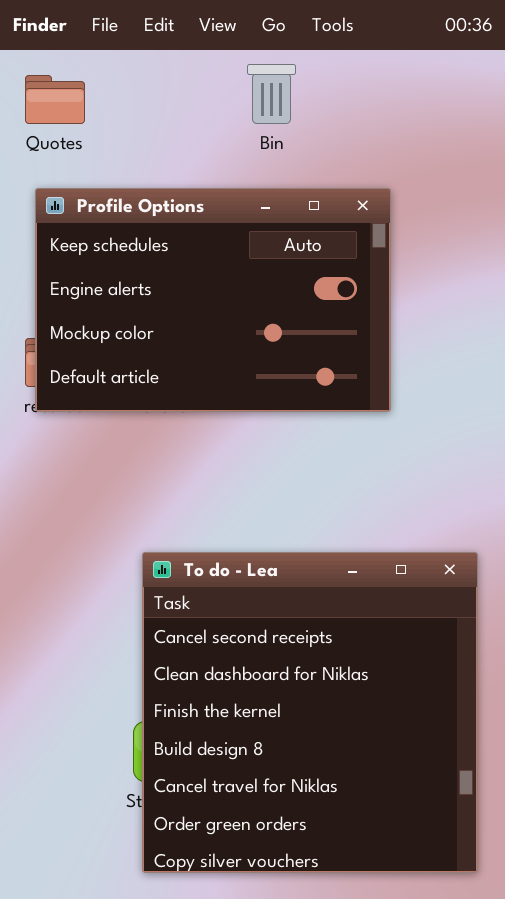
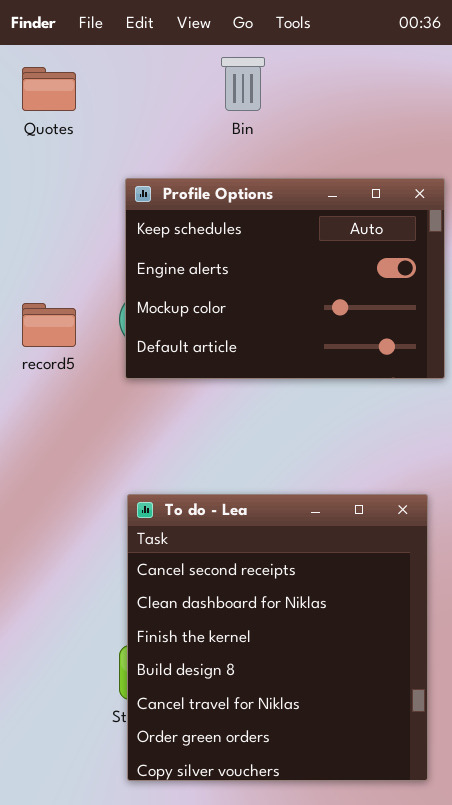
Profile Options: [35,188,391,412] -> [125,178,445,379], moved

